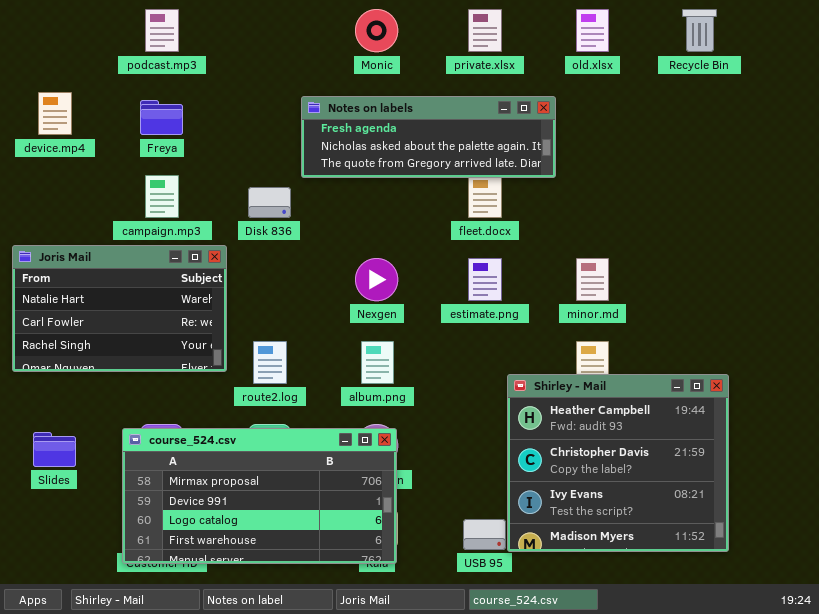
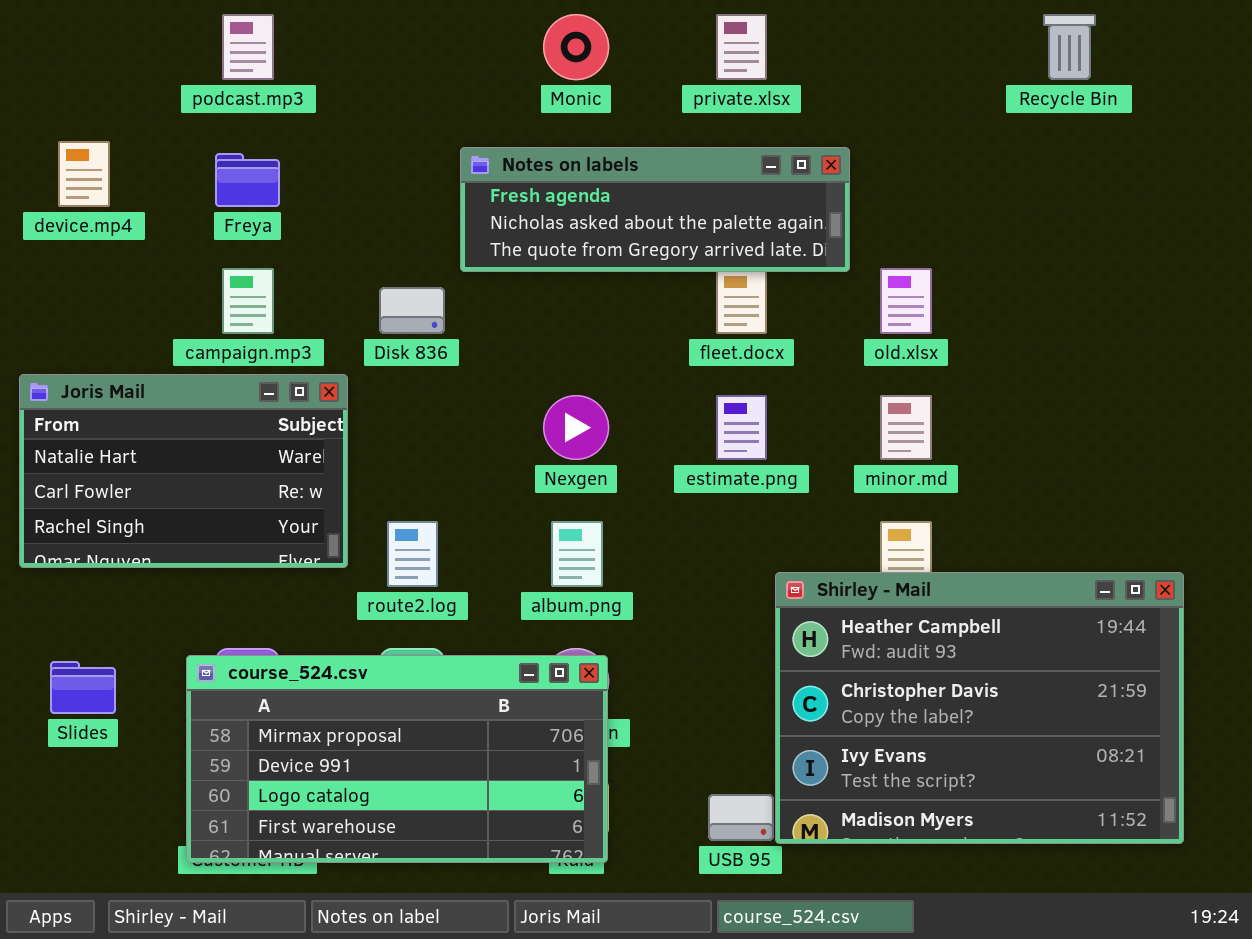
old.xlsx: [576,9,609,52] -> [880,268,932,334], moved
Shirley - Mail: [507,374,729,552] -> [775,572,1184,844], resized

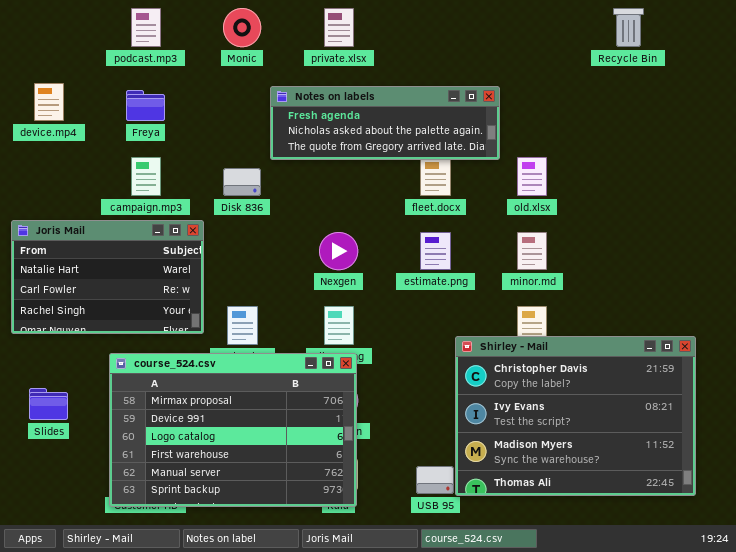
Monic: [543,14,609,80] -> [223,8,261,47], moved
private.xlsx: [716,14,767,80] -> [324,8,354,47], moved
Shirley - Mail: [775,572,1184,844] -> [455,336,696,496], scrolled down 1 row
course_524.csv: [186,655,608,863] -> [109,353,357,507], resized

